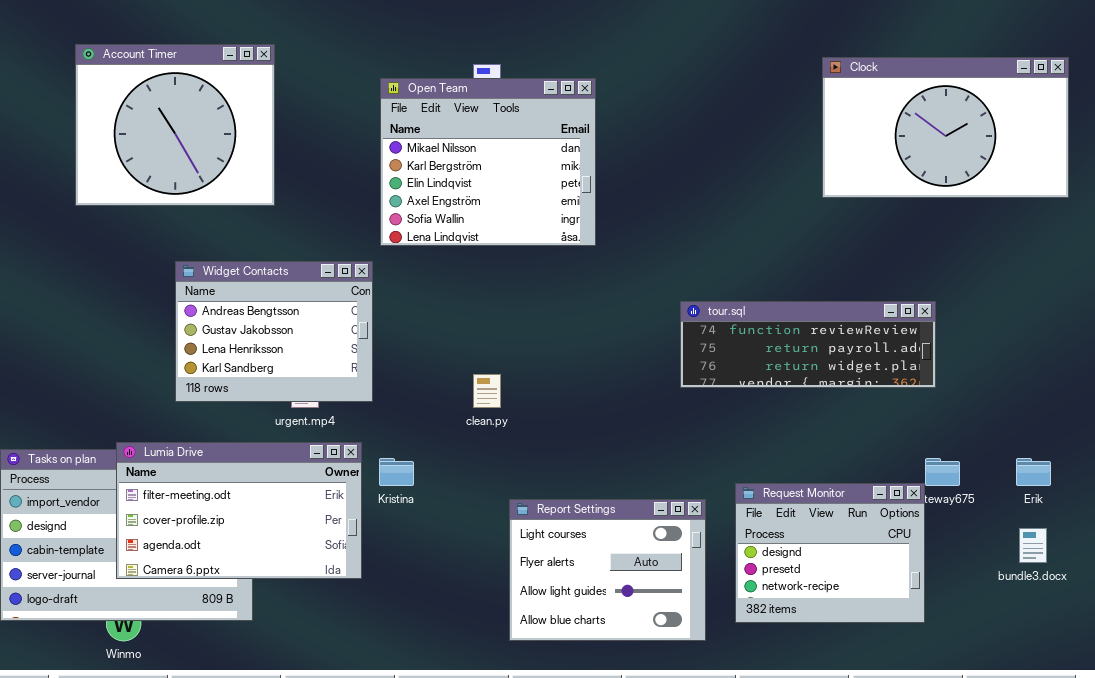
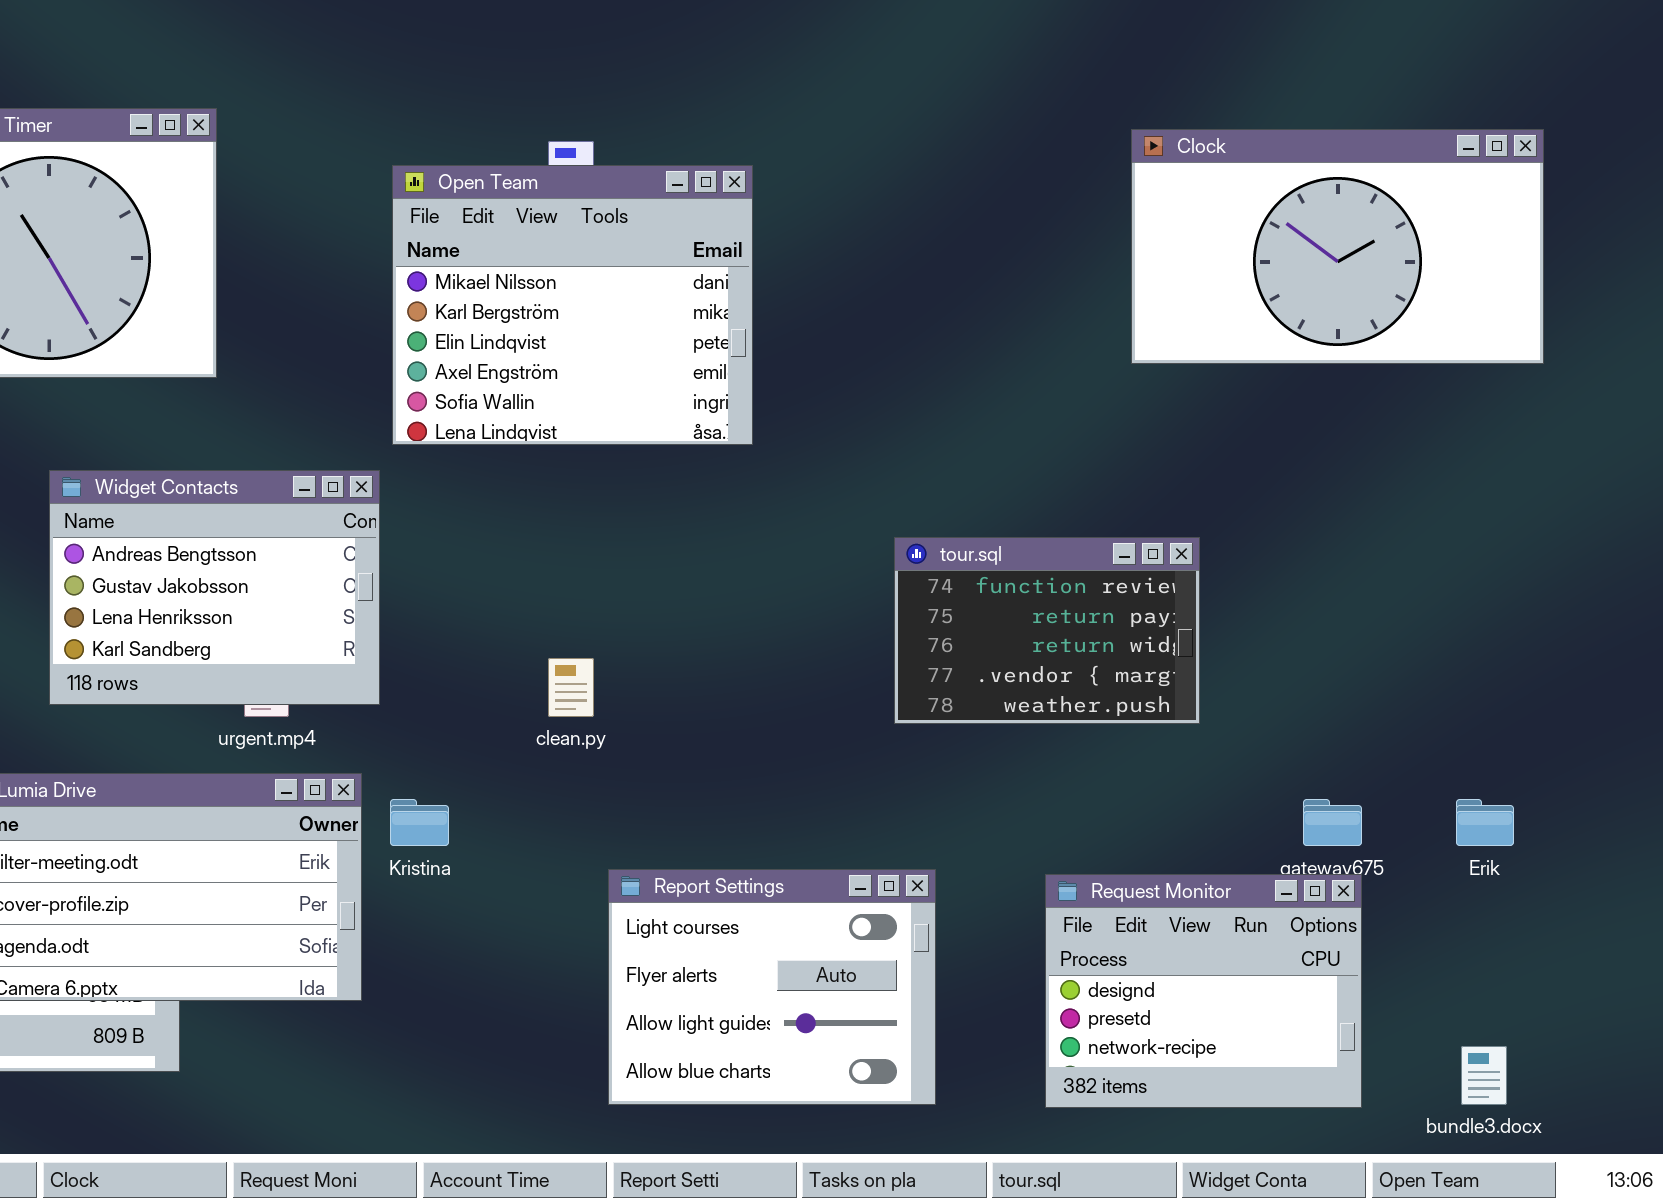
tour.sql: [680,301,936,388] -> [894,537,1200,724], resized
Request Monitor: [735,483,925,623] -> [1045,874,1362,1108], moved
bundle3.docx: [1019,528,1047,563] -> [1461,1046,1507,1105], moved

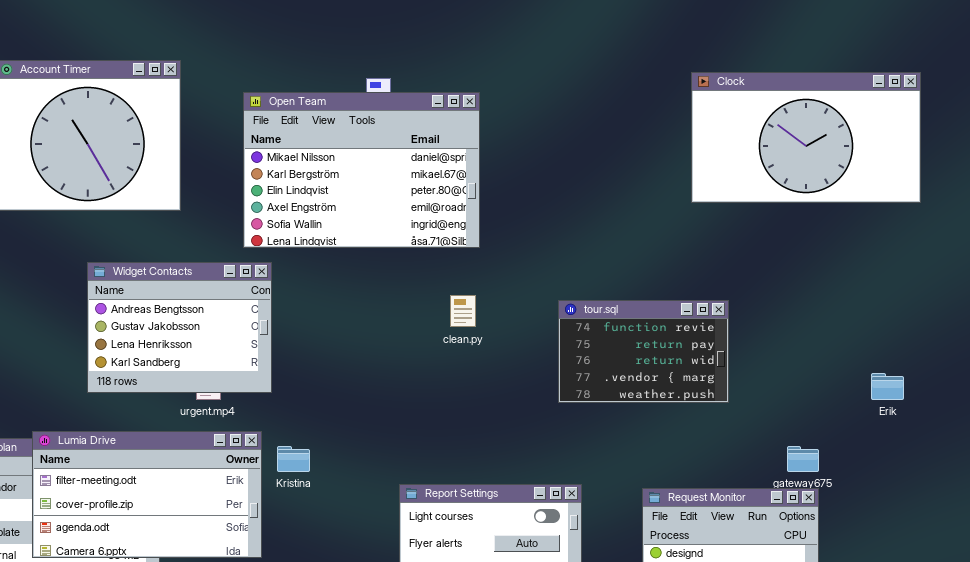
Open Team: [392,165,753,445] -> [243,92,480,248], resized
clean.py: [548,658,594,717] -> [450,295,476,327], moved
Erik: [1456,799,1514,846] -> [871,373,904,400], moved

